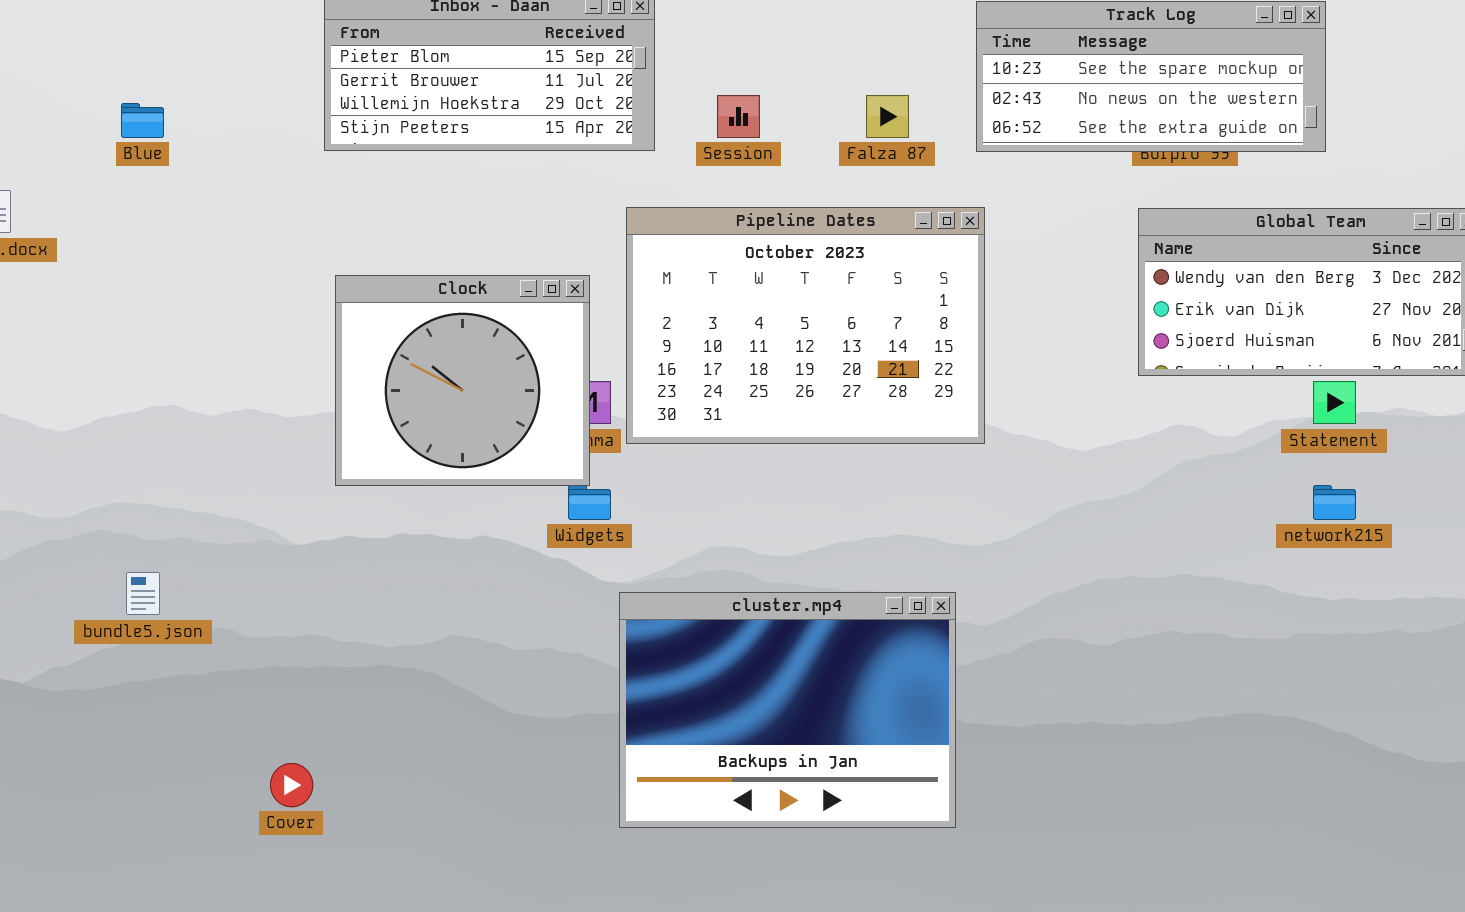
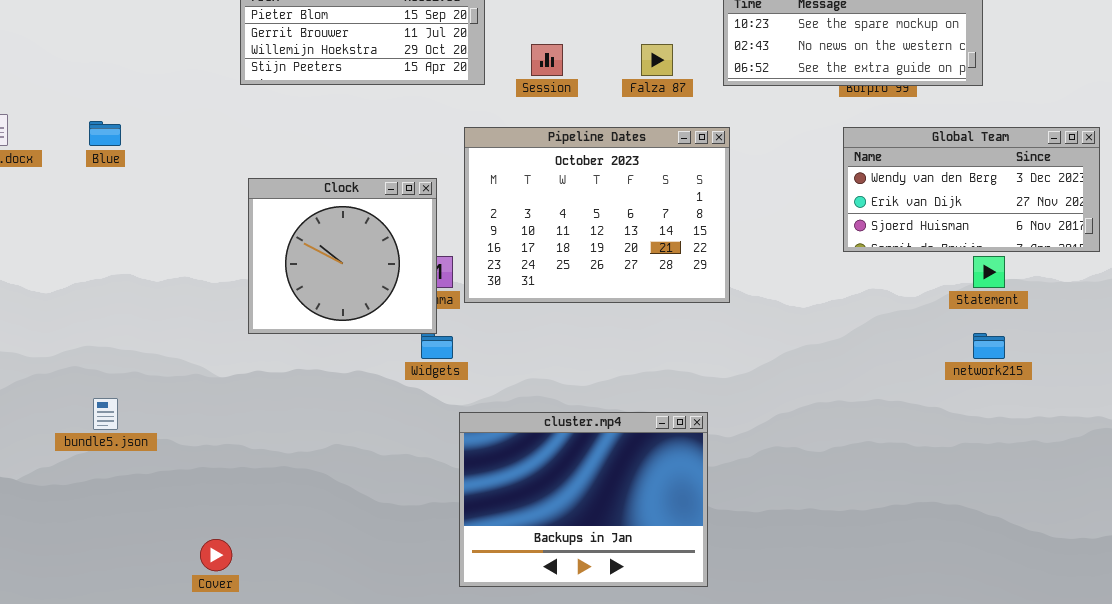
Blue: [121,103,164,138] -> [89,121,121,146], moved

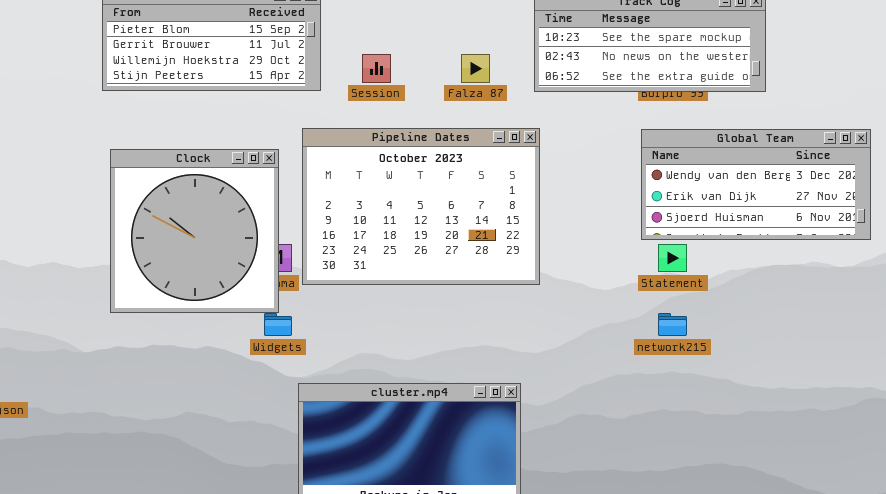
Clock: [248,178,437,334] -> [110,149,279,313], resized
Statement: [973,256,1005,288] -> [658,244,687,272], moved
network215: [973,333,1005,359] -> [658,313,687,336], moved

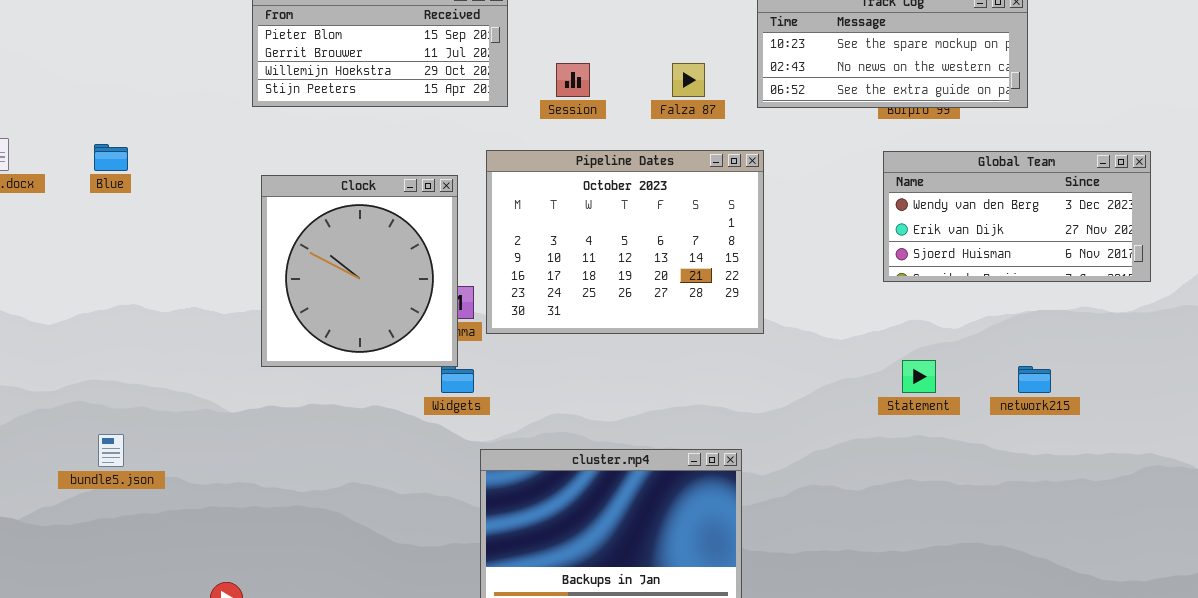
Statement: [658,244,687,272] -> [902,360,936,393], moved
network215: [658,313,687,336] -> [1018,366,1051,393], moved

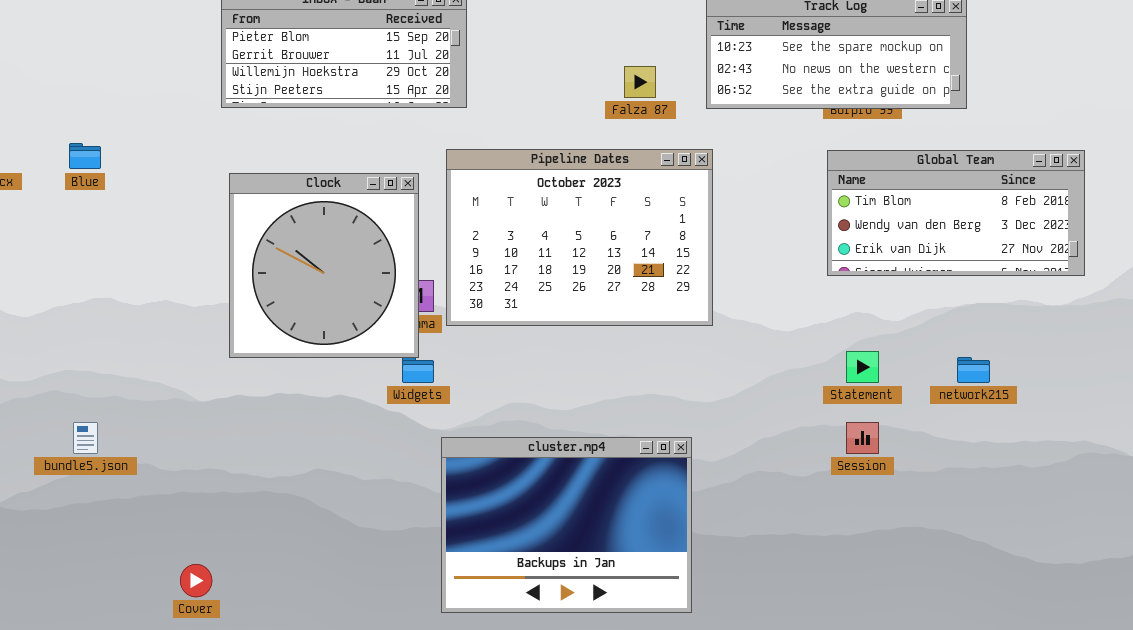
Session: [556,63,590,97] -> [846,422,879,454], moved
Global Team: [883,151,1151,282] -> [827,150,1085,276], scrolled up 1 row

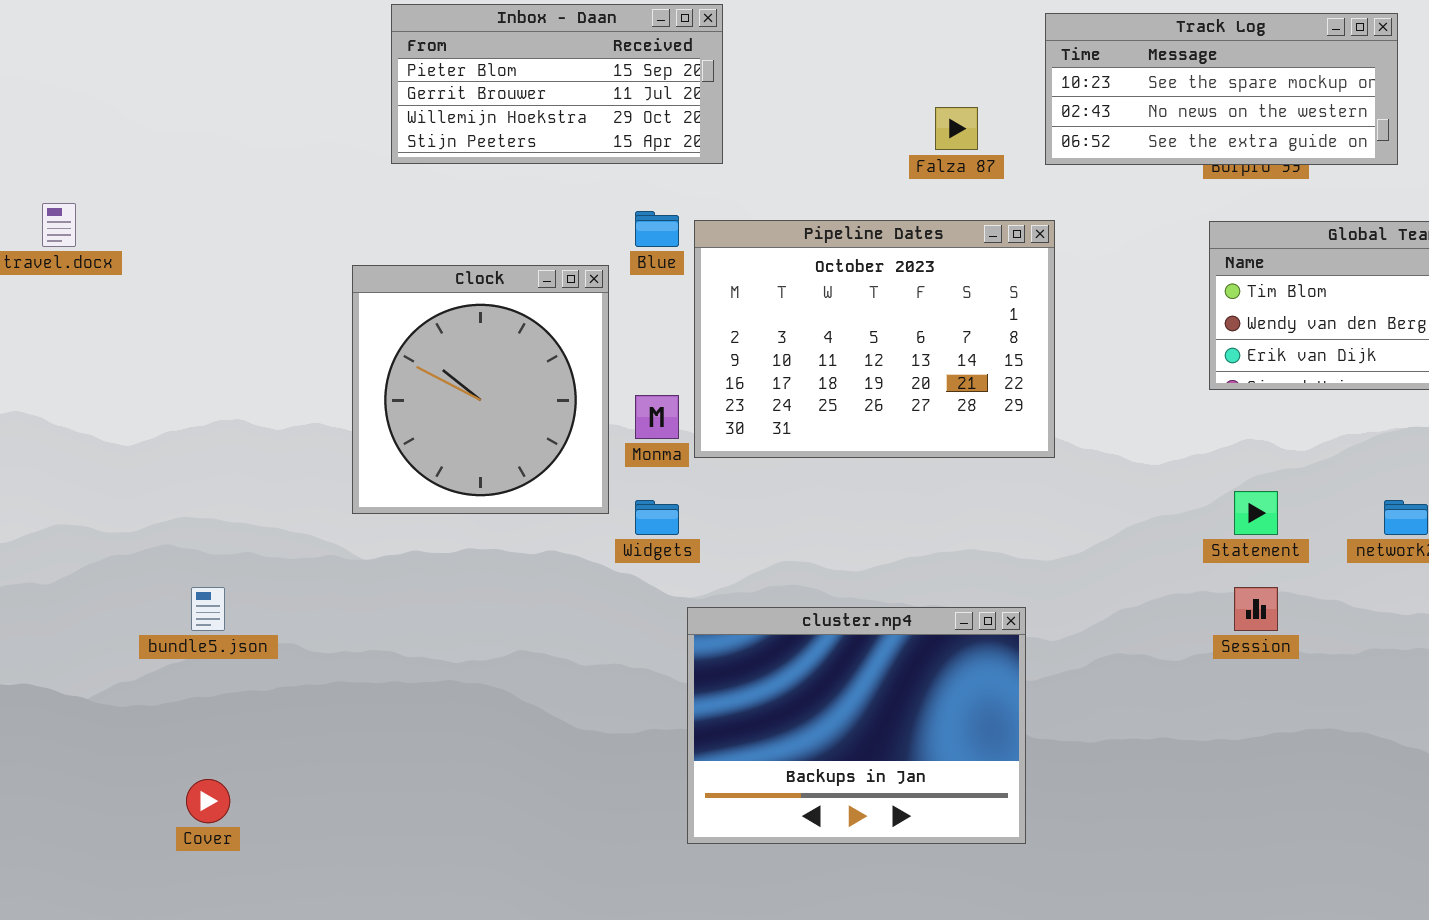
Blue: [69,143,101,169] -> [635,211,679,247], moved
Clock: [229,173,419,358] -> [352,265,609,514], moved
Cover: [180,564,212,597] -> [186,779,230,823], moved

